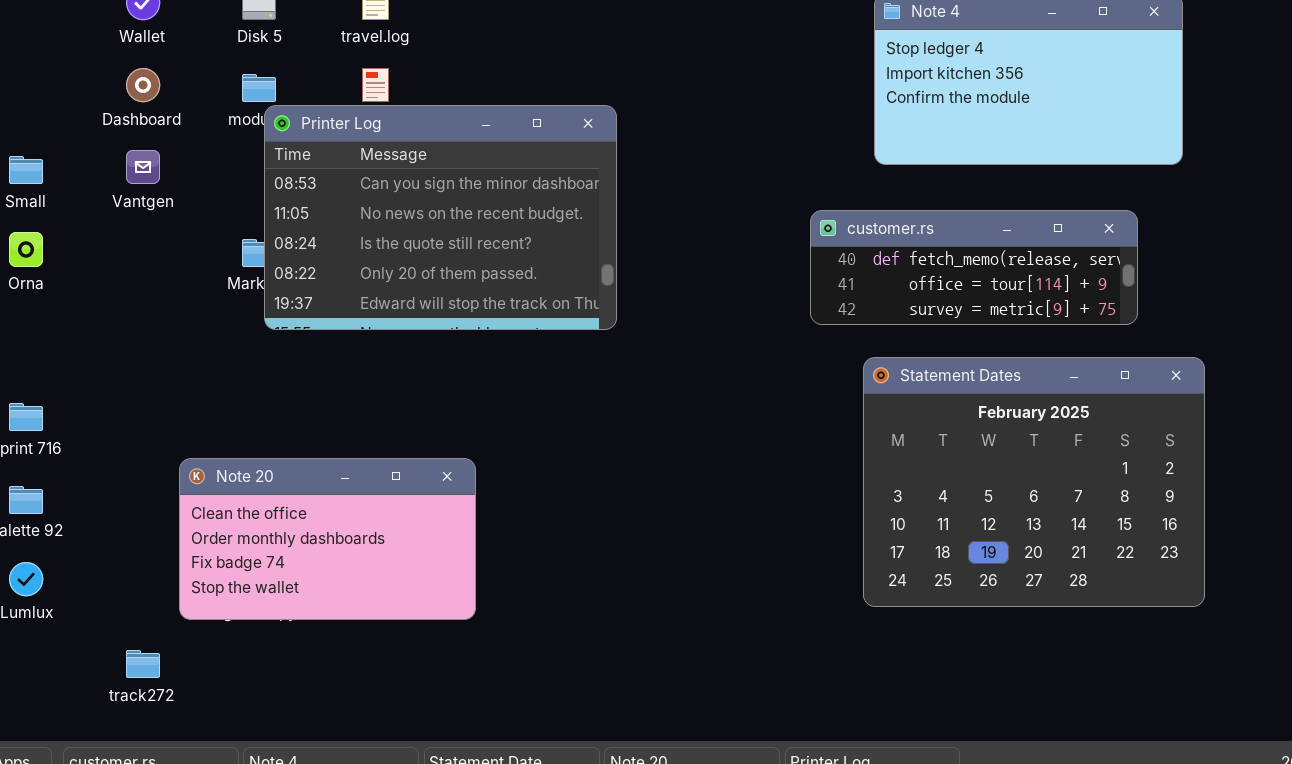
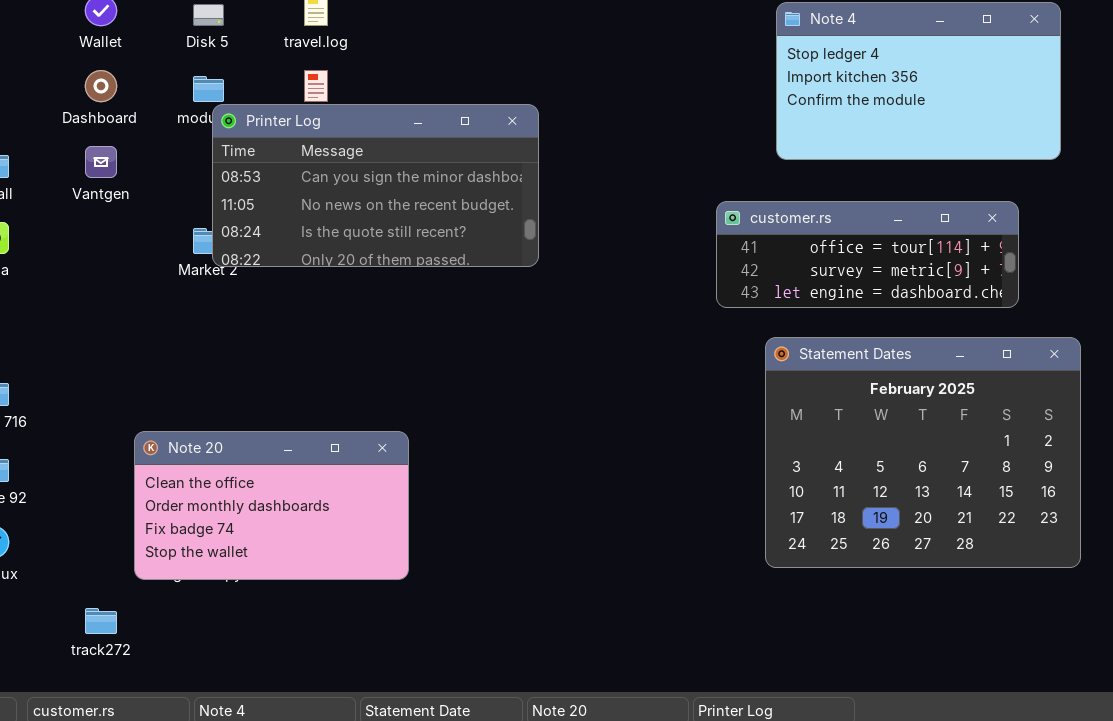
Printer Log: [264,105,617,330] -> [212,104,539,267], resized
customer.rs: [810,210,1138,325] -> [716,201,1019,308], scrolled down 1 row

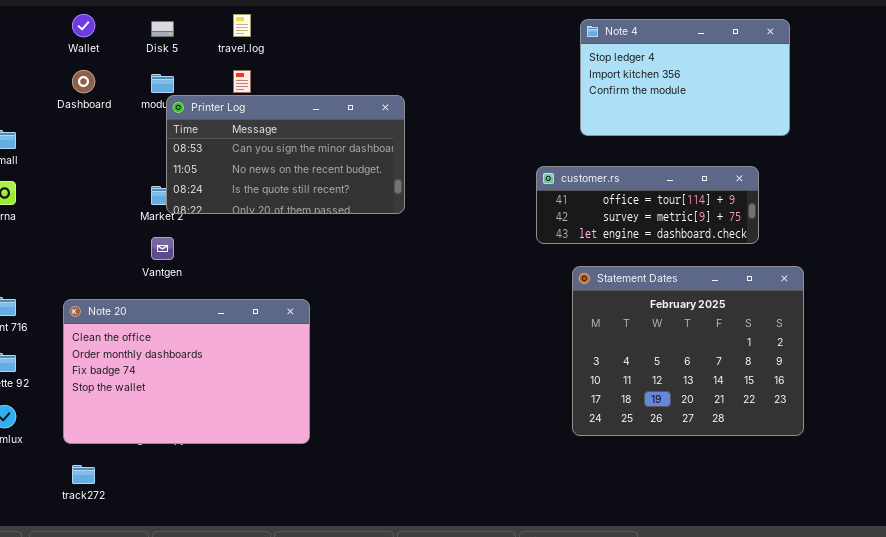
Vantgen: [85,146,117,178] -> [151,237,174,260], moved
Note 20: [134,431,409,580] -> [63,299,310,444], resized

